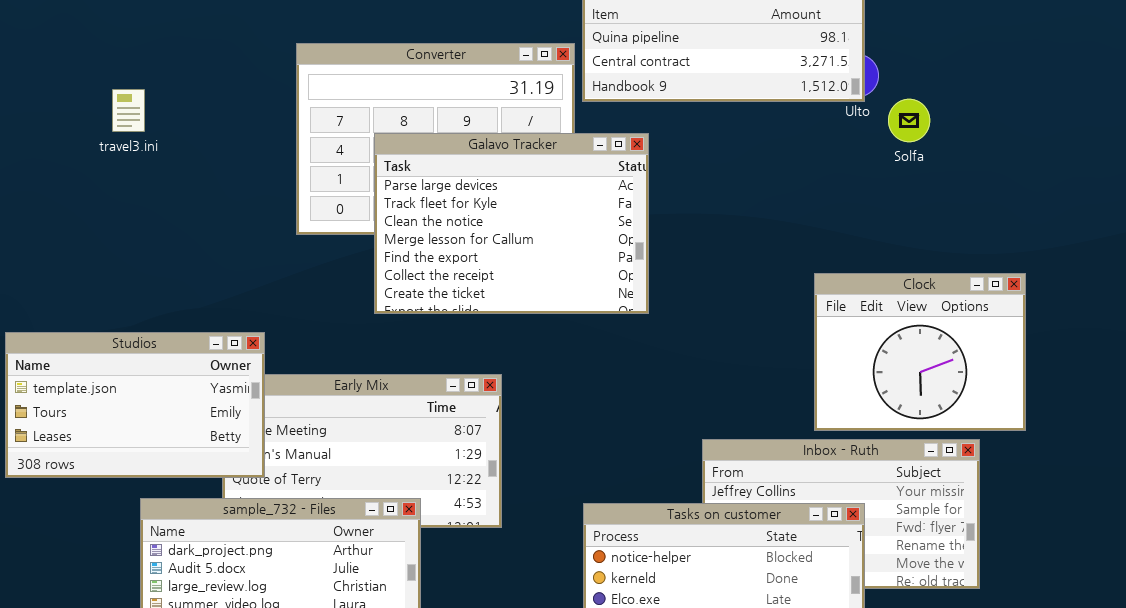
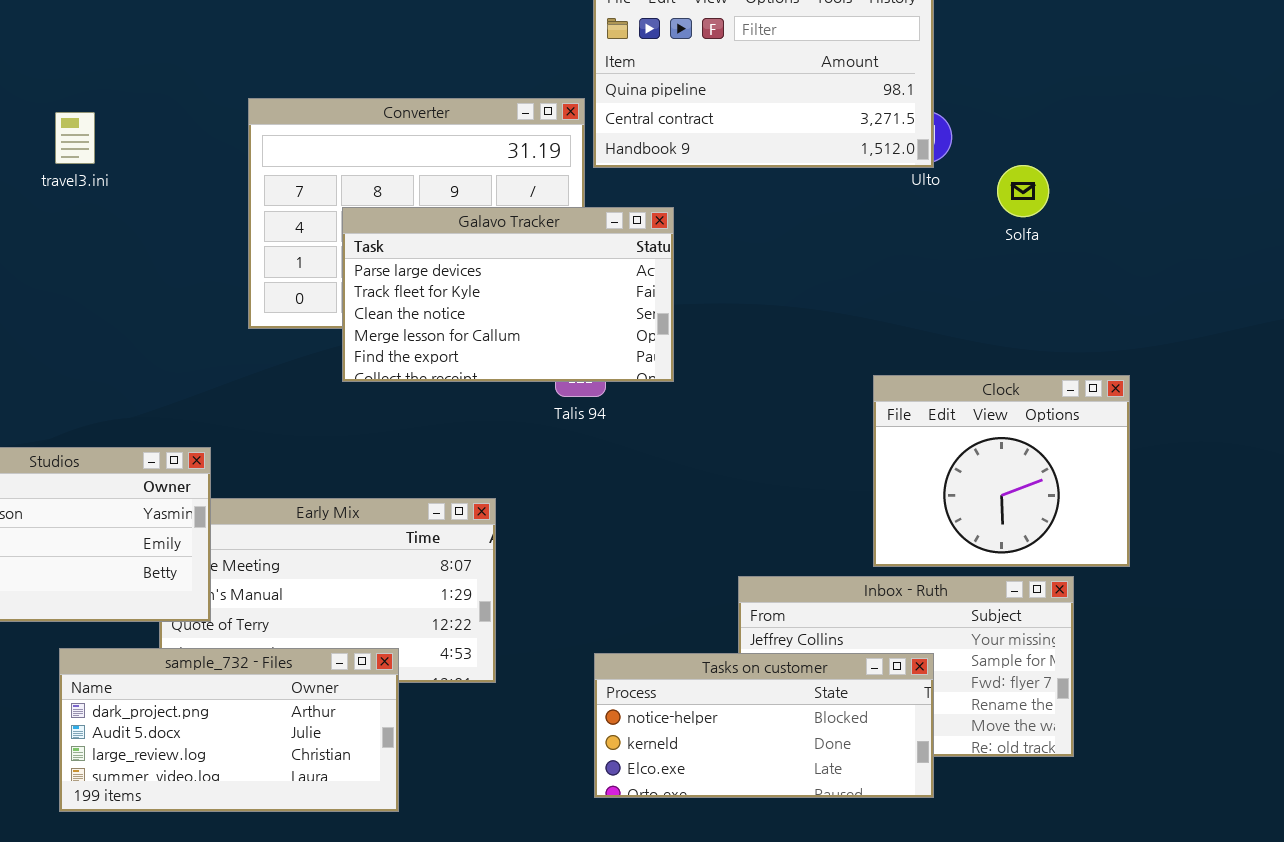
travel3.ini: [112,89,145,132] -> [55,112,95,164], moved
Solfa: [888,99,930,142] -> [997,165,1049,217], moved
Galavo Tracker: [374,133,649,314] -> [342,207,674,382], resized

